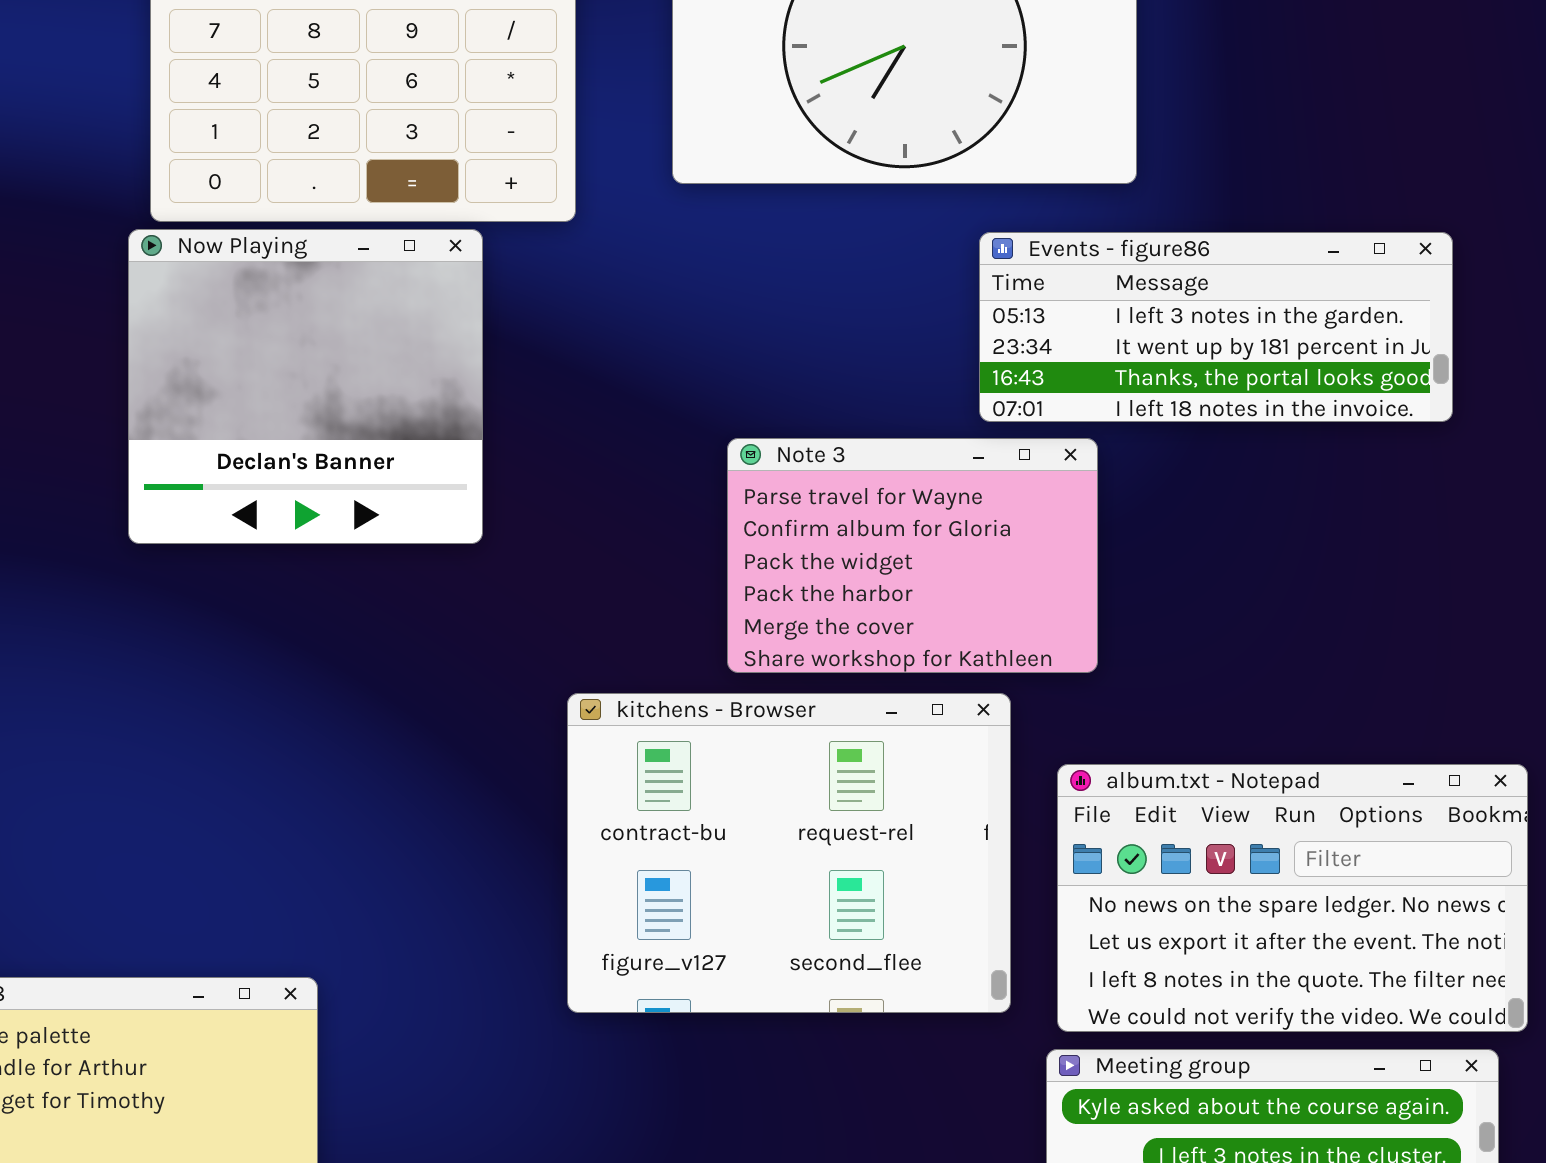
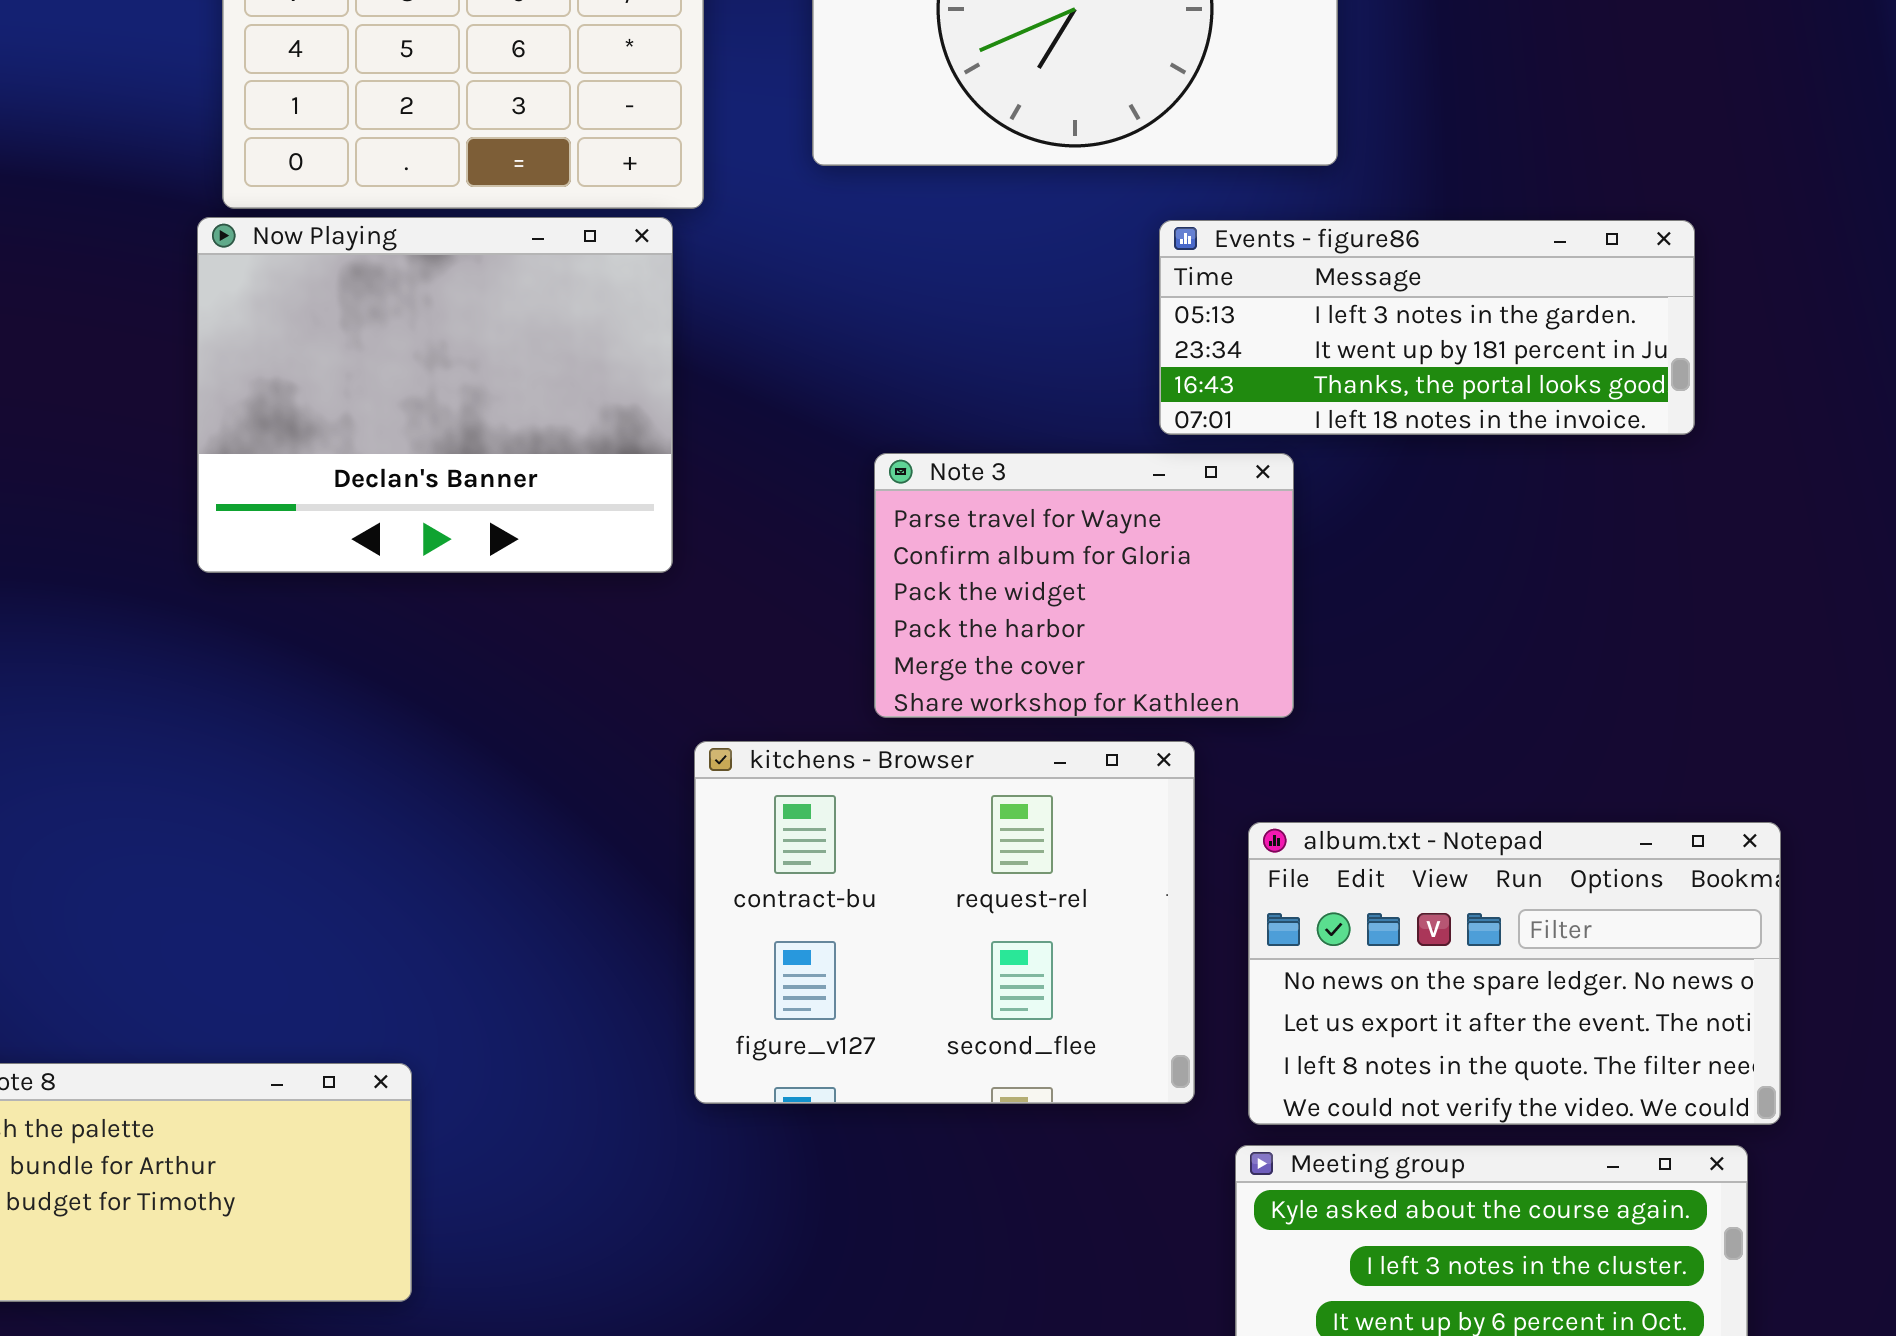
Now Playing: [128,229,483,544] -> [197,217,673,573], resized

